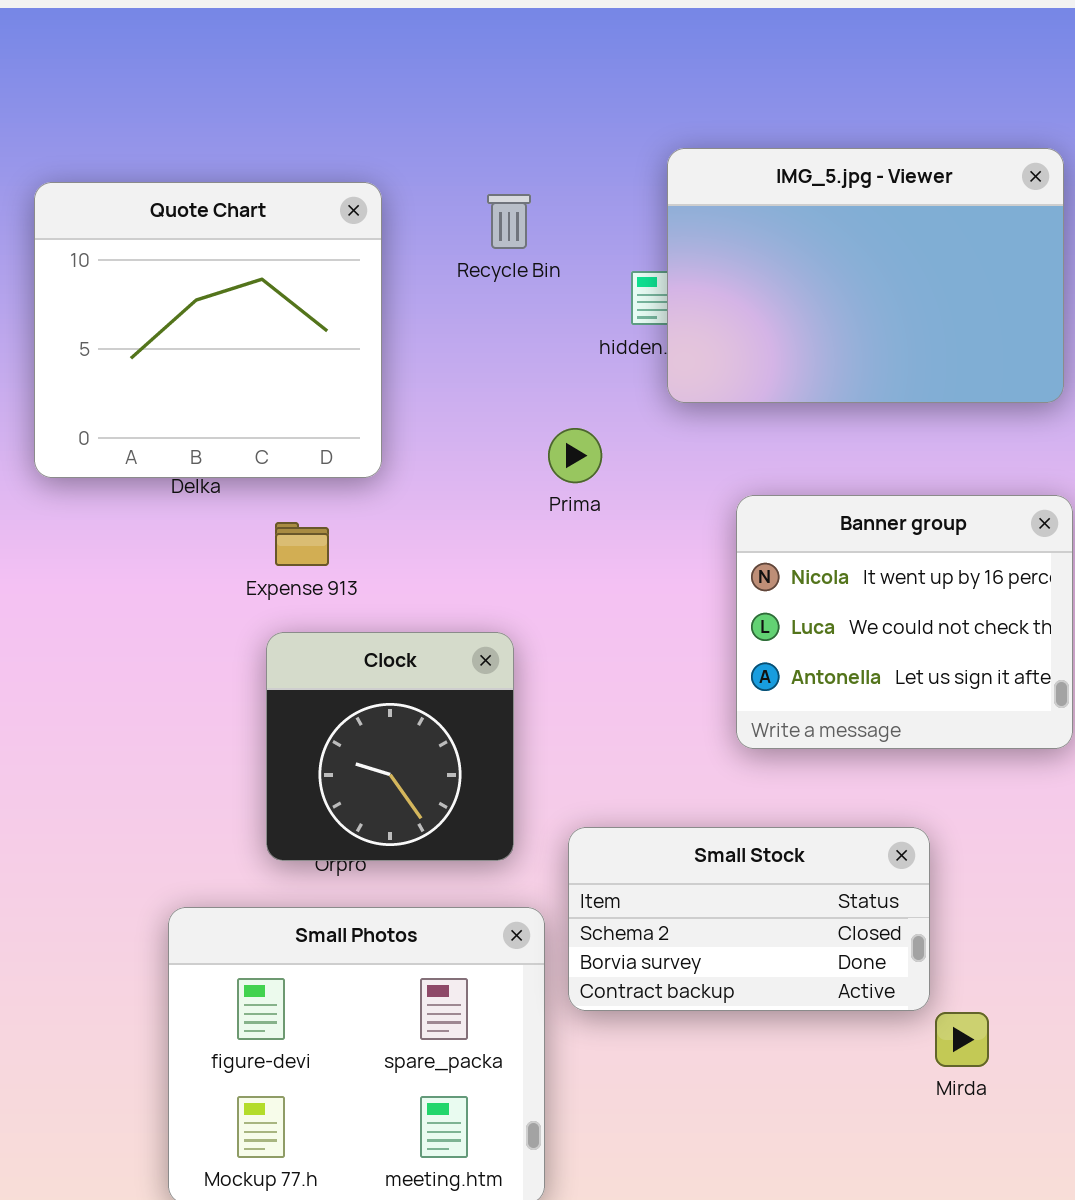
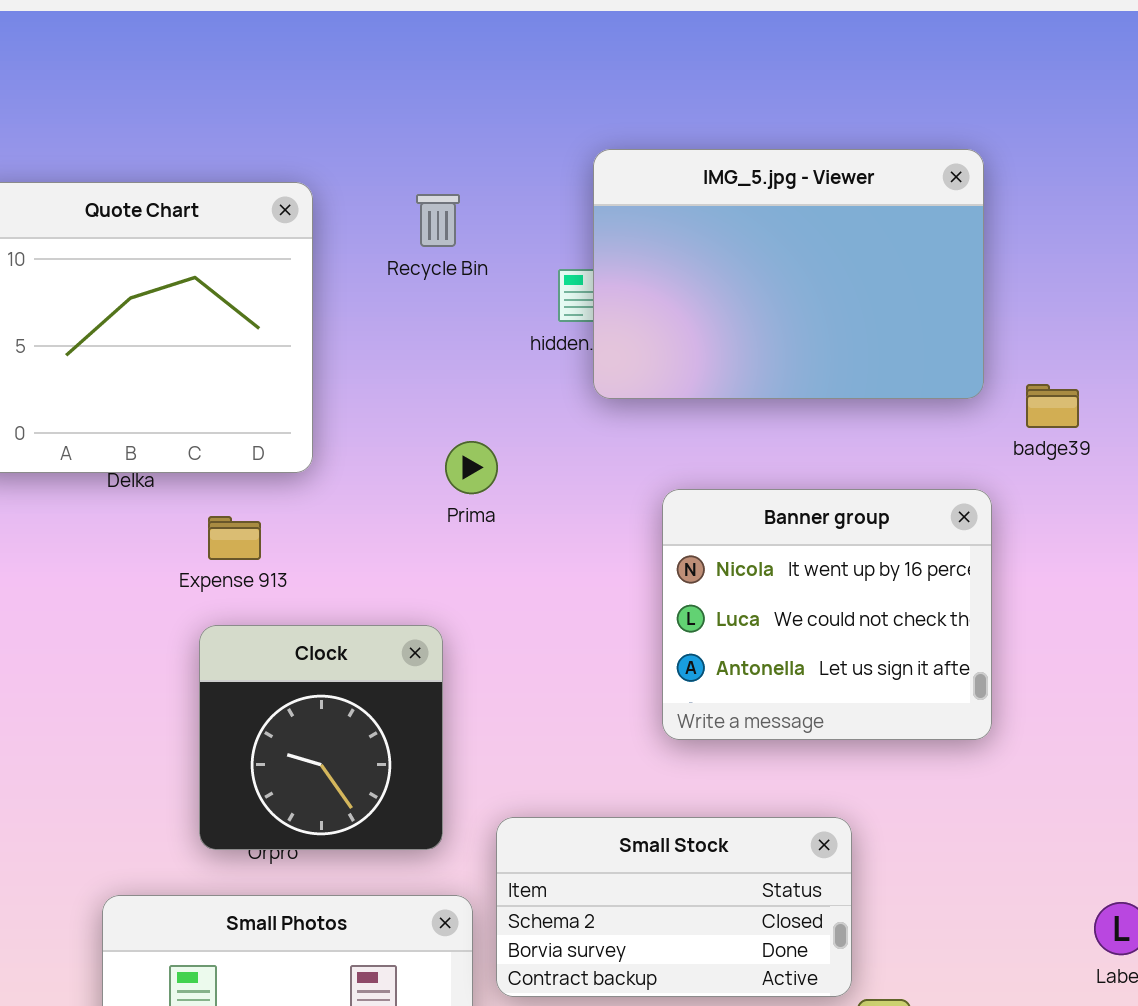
Prima: [548,428,602,483] -> [445,441,498,494], moved

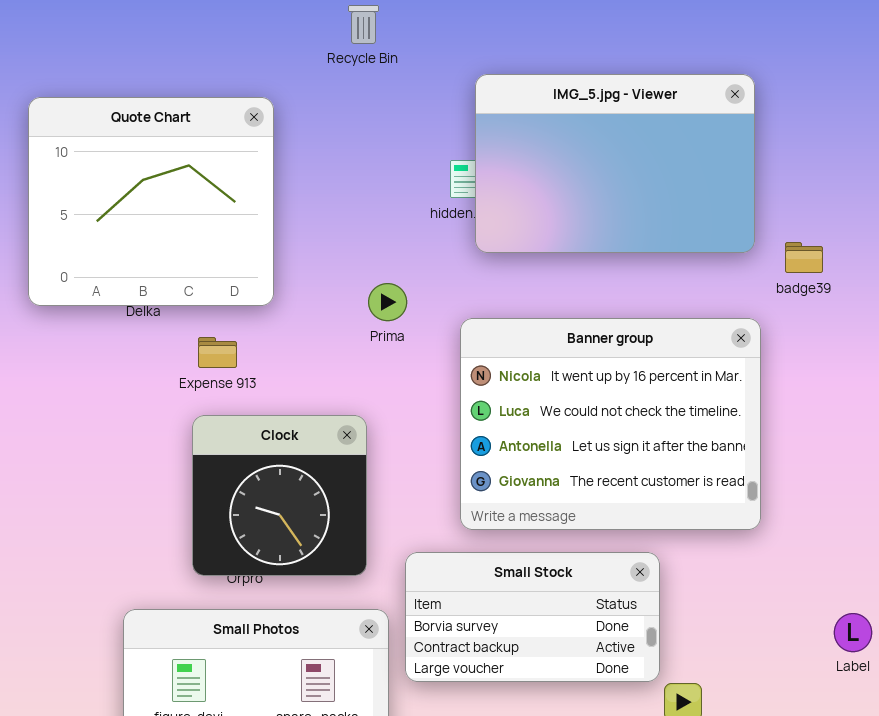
Recycle Bin: [416,194,460,247] -> [348,5,379,44], moved
Banner group: [662,489,992,740] -> [460,318,761,530], resized
Small Stock: [496,817,852,997] -> [405,552,660,682], scrolled down 1 row

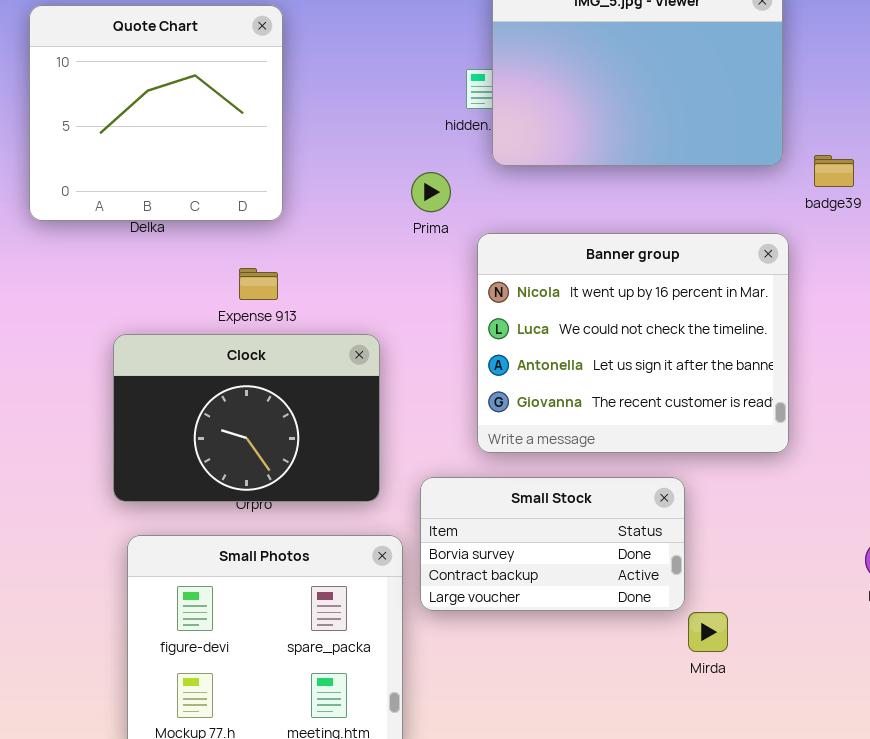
Prima: [368,283,407,321] -> [411,172,451,212], moved
Expense 913: [198,337,237,368] -> [239,268,278,300], moved
Clock: [192,415,367,576] -> [113,334,380,502], resized

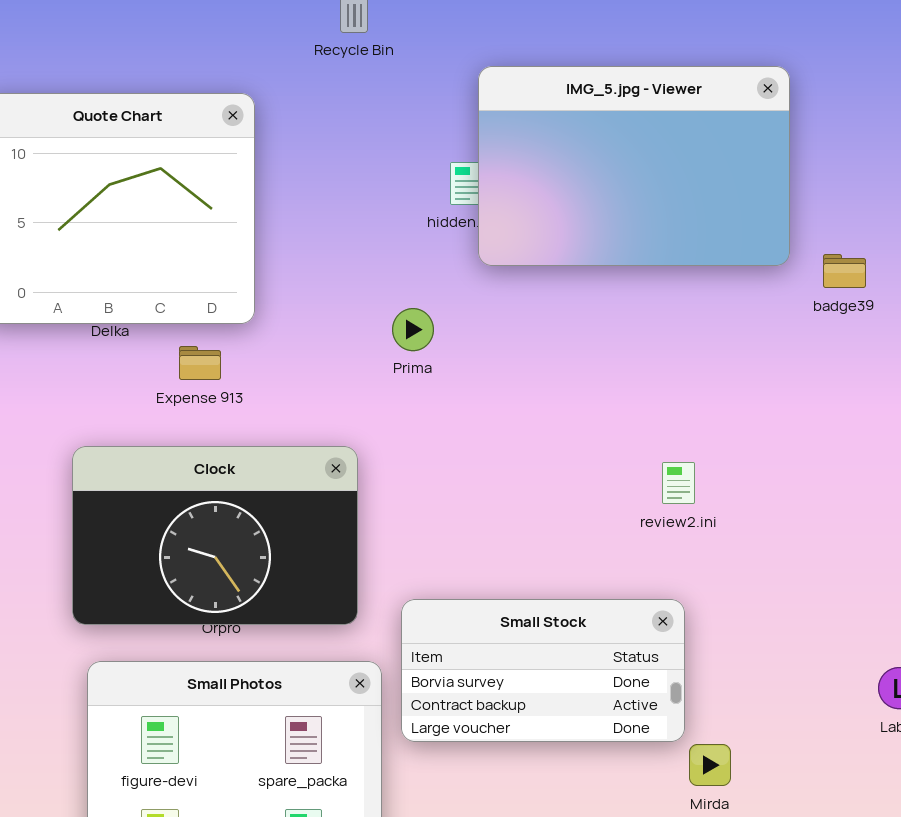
Prima: [411,172,451,212] -> [392,308,434,351], moved
Banner group: [477,233,789,453] -> none, closed
Expense 913: [239,268,278,300] -> [179,346,221,380], moved

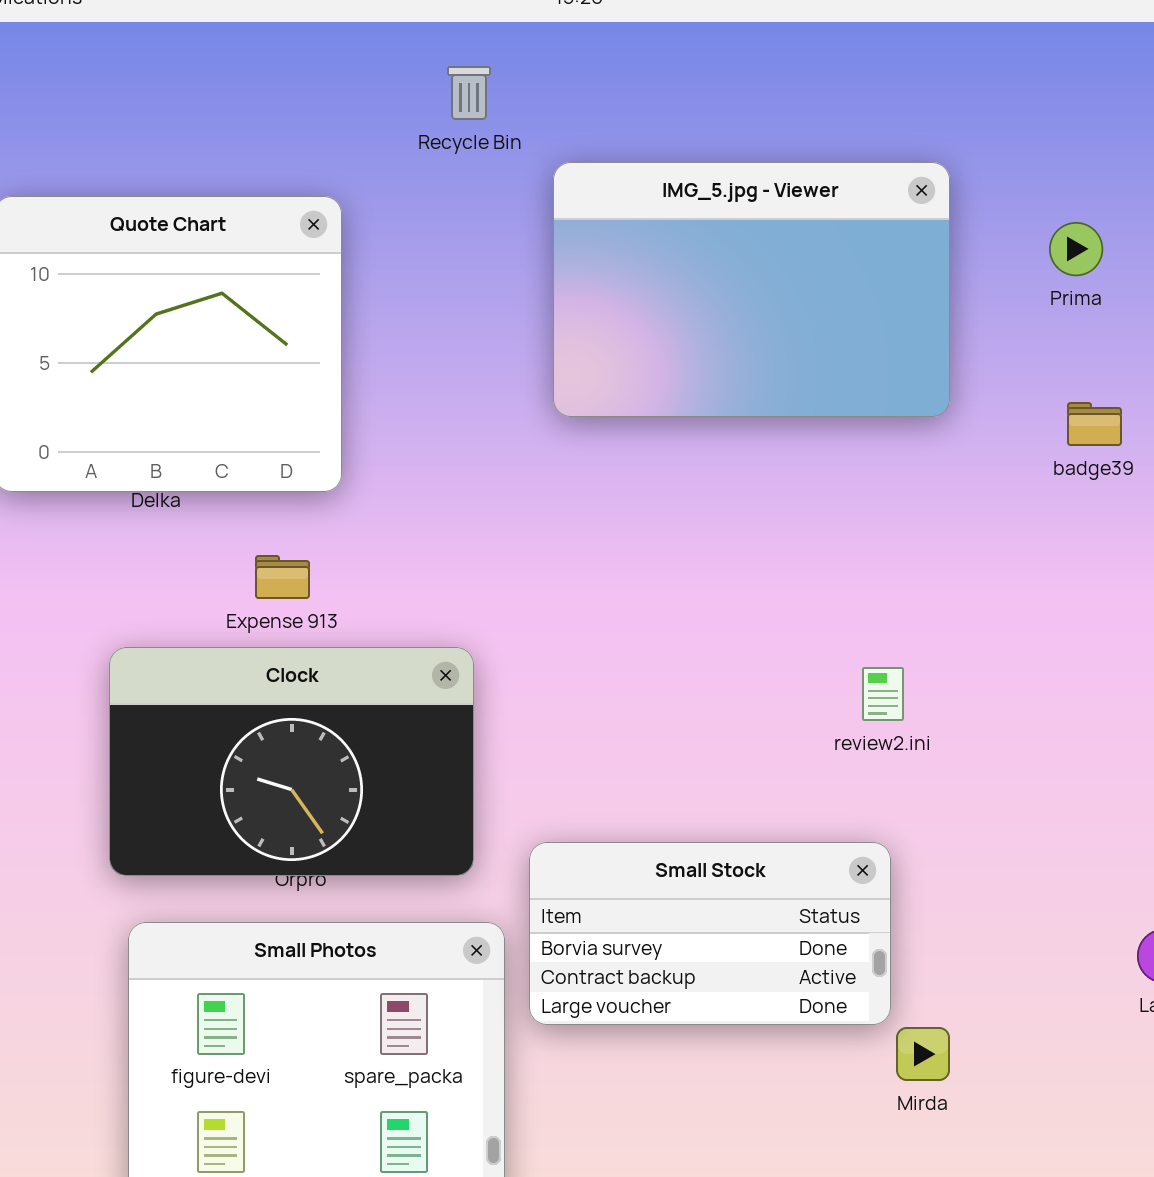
IMG_5.jpg - Viewer: [478,66,790,266] -> [553,162,950,417], moved
Prima: [392,308,434,351] -> [1049,222,1103,276], moved
Expense 913: [179,346,221,380] -> [255,555,310,599], moved

